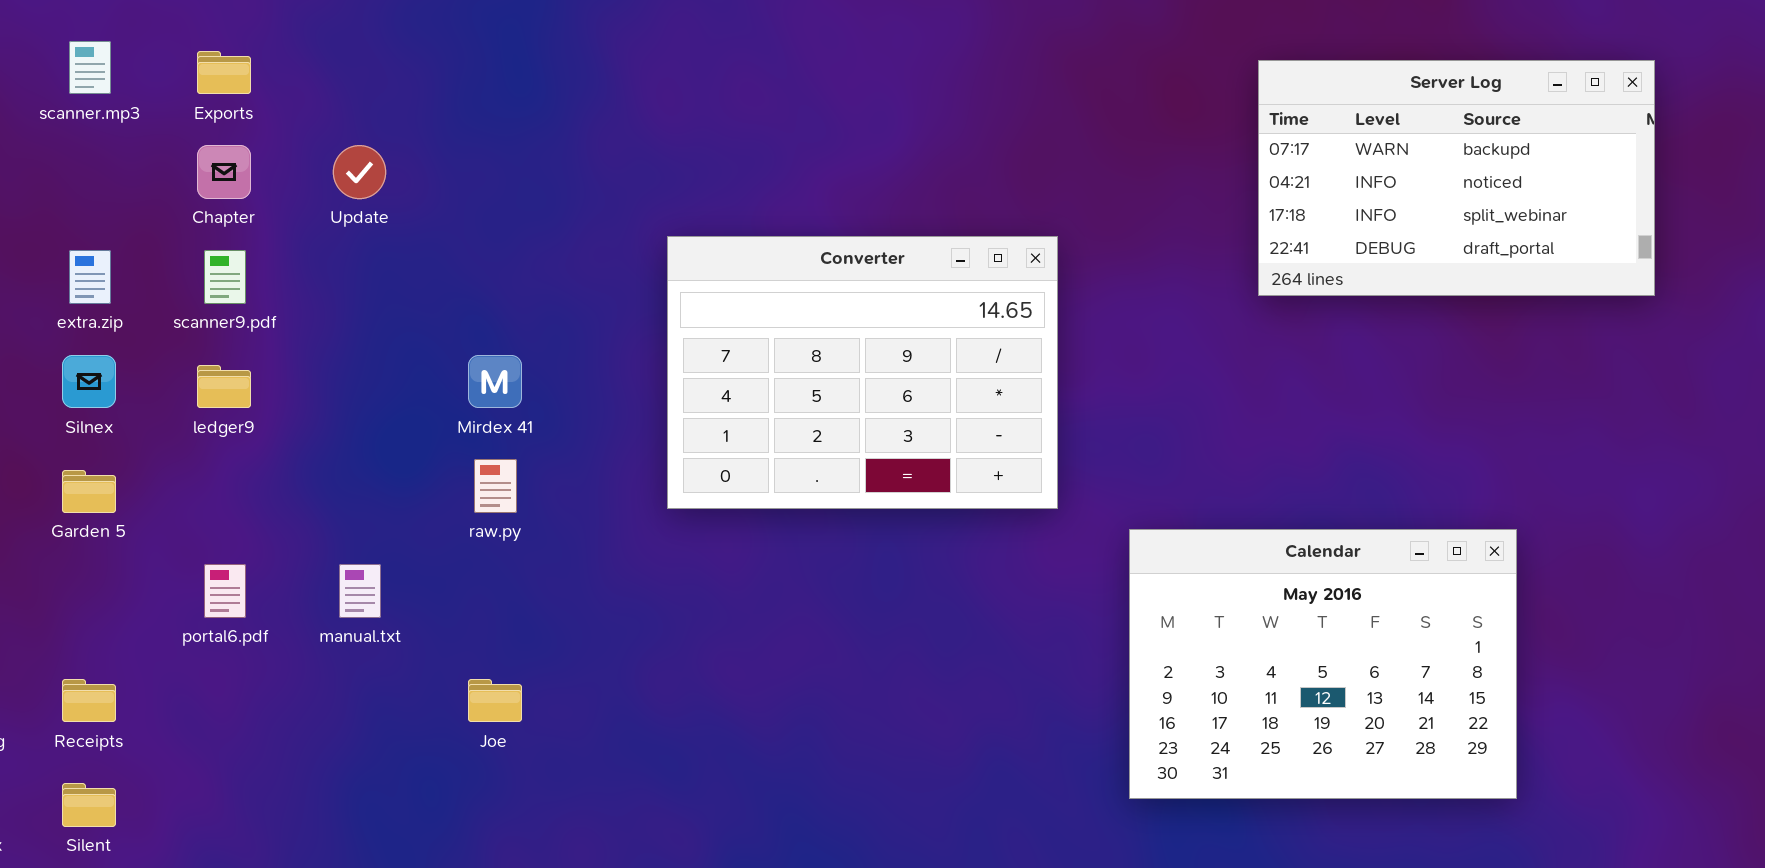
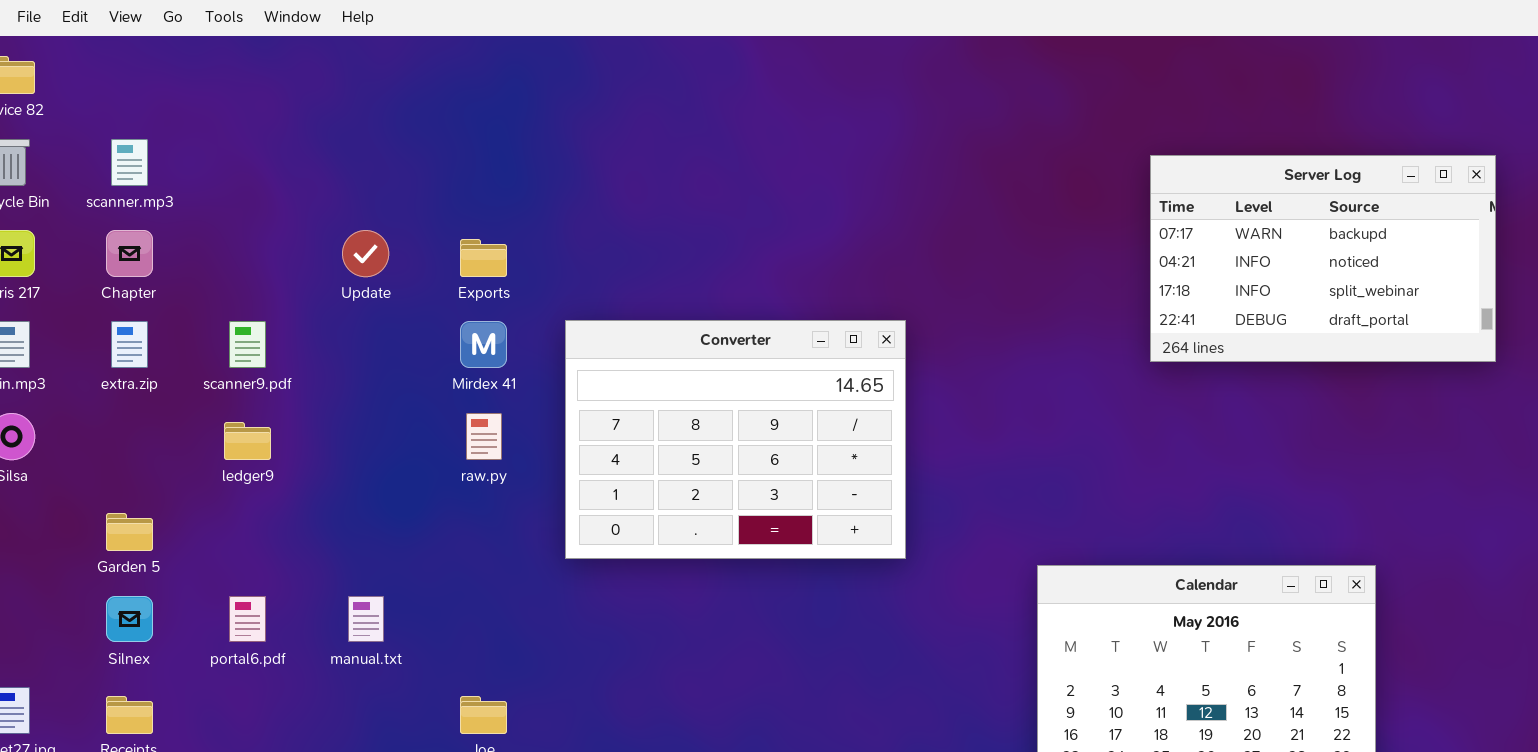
Exports: [197,51,251,94] -> [460,239,507,277], moved
Chapter: [197,145,251,199] -> [106,230,153,277], moved
Converter: [667,236,1058,509] -> [565,320,906,559], moved
Silnex: [62,355,116,408] -> [106,596,153,642], moved
Mirdex 41: [468,355,522,408] -> [460,321,507,368], moved
raw.py: [474,459,517,513] -> [466,413,502,460], moved

